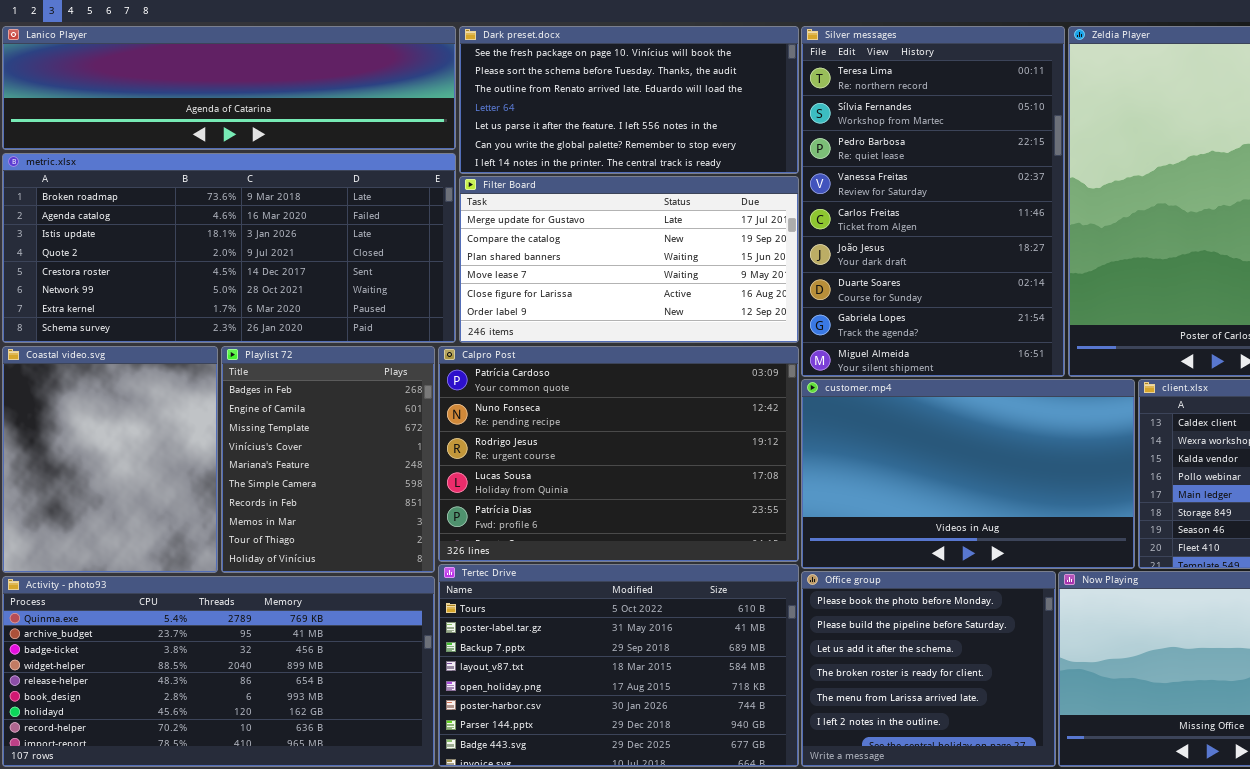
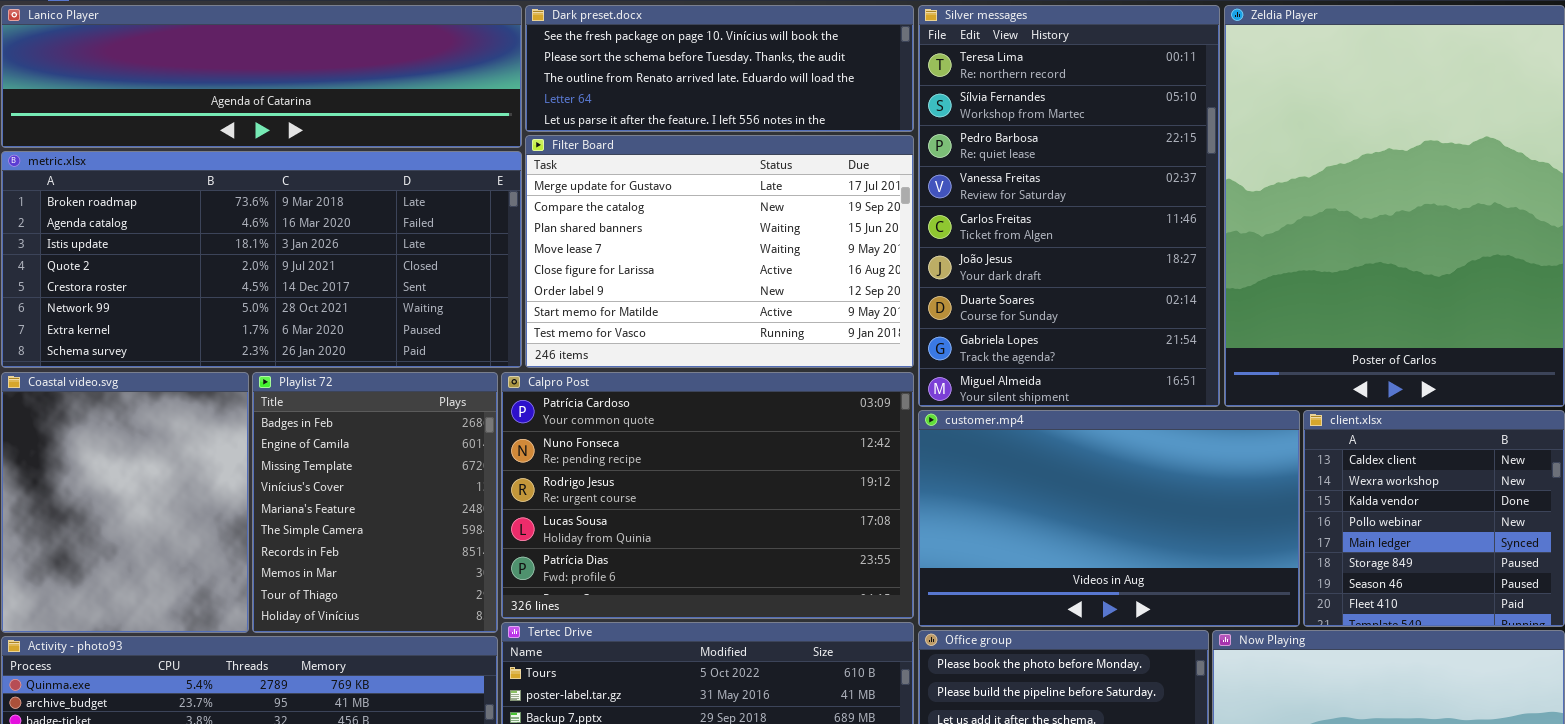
Dark preset.docx: [459,26,799,174] -> [525,5,914,132], resized
Filter Board: [459,176,799,343] -> [525,135,914,368], resized

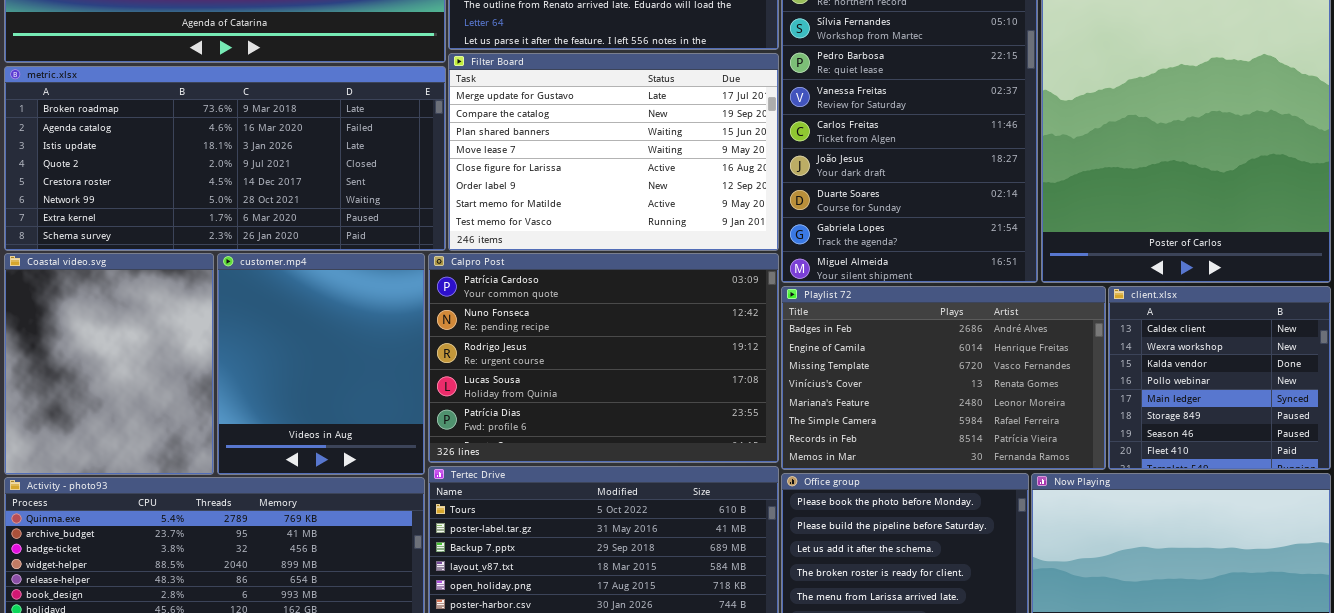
Playlist 72: [252,372,498,633] -> [781,286,1106,470], moved, resized
customer.mp4: [918,410,1300,627] -> [217,253,425,475], moved, resized

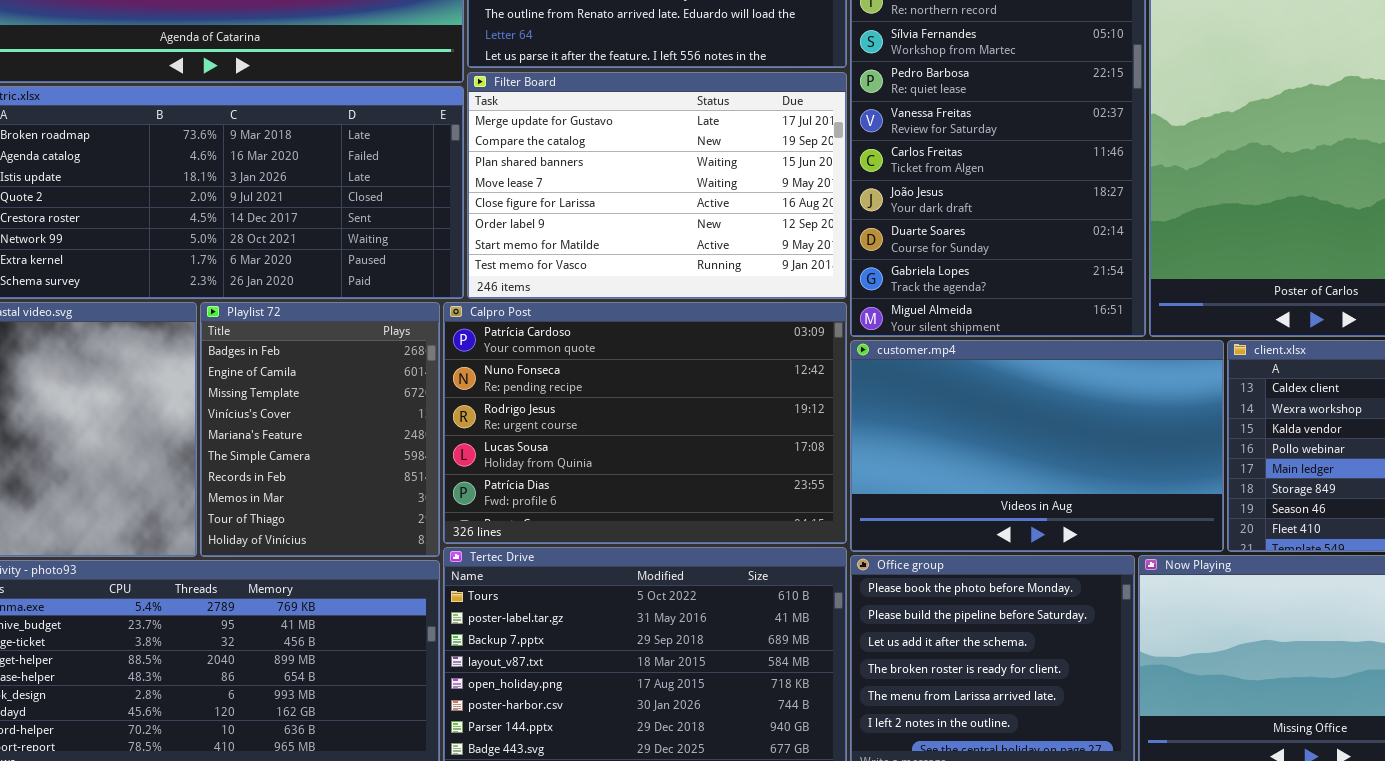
customer.mp4: [217,253,425,475] -> [850,340,1224,552], moved, resized
Playlist 72: [781,286,1106,470] -> [200,302,440,557], moved, resized

